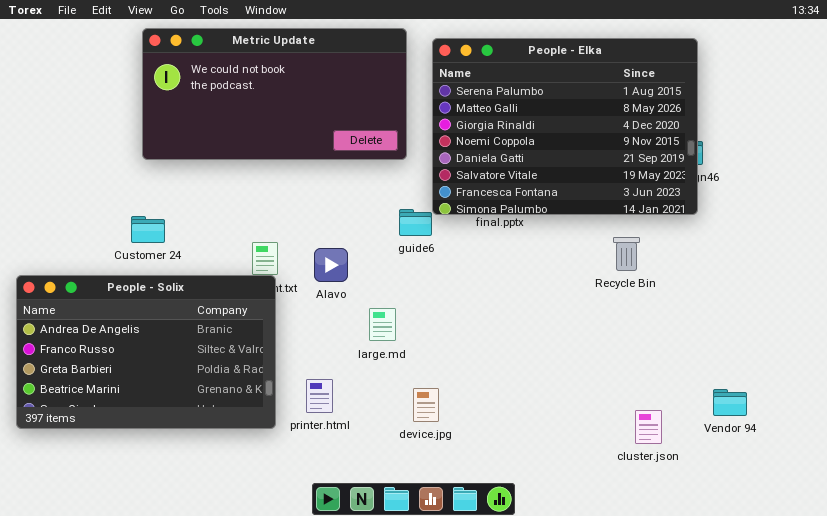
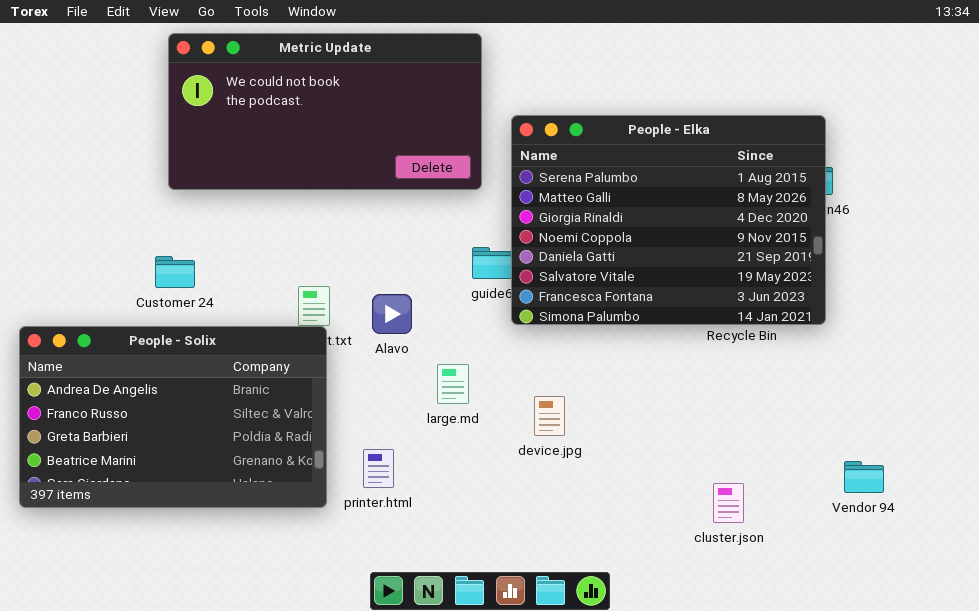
People - Elka: [432,38,698,215] -> [511,115,826,325], moved
device.jpg: [413,388,439,422] -> [534,396,565,436], moved
cluster.json: [635,410,662,444] -> [713,483,744,523], moved

